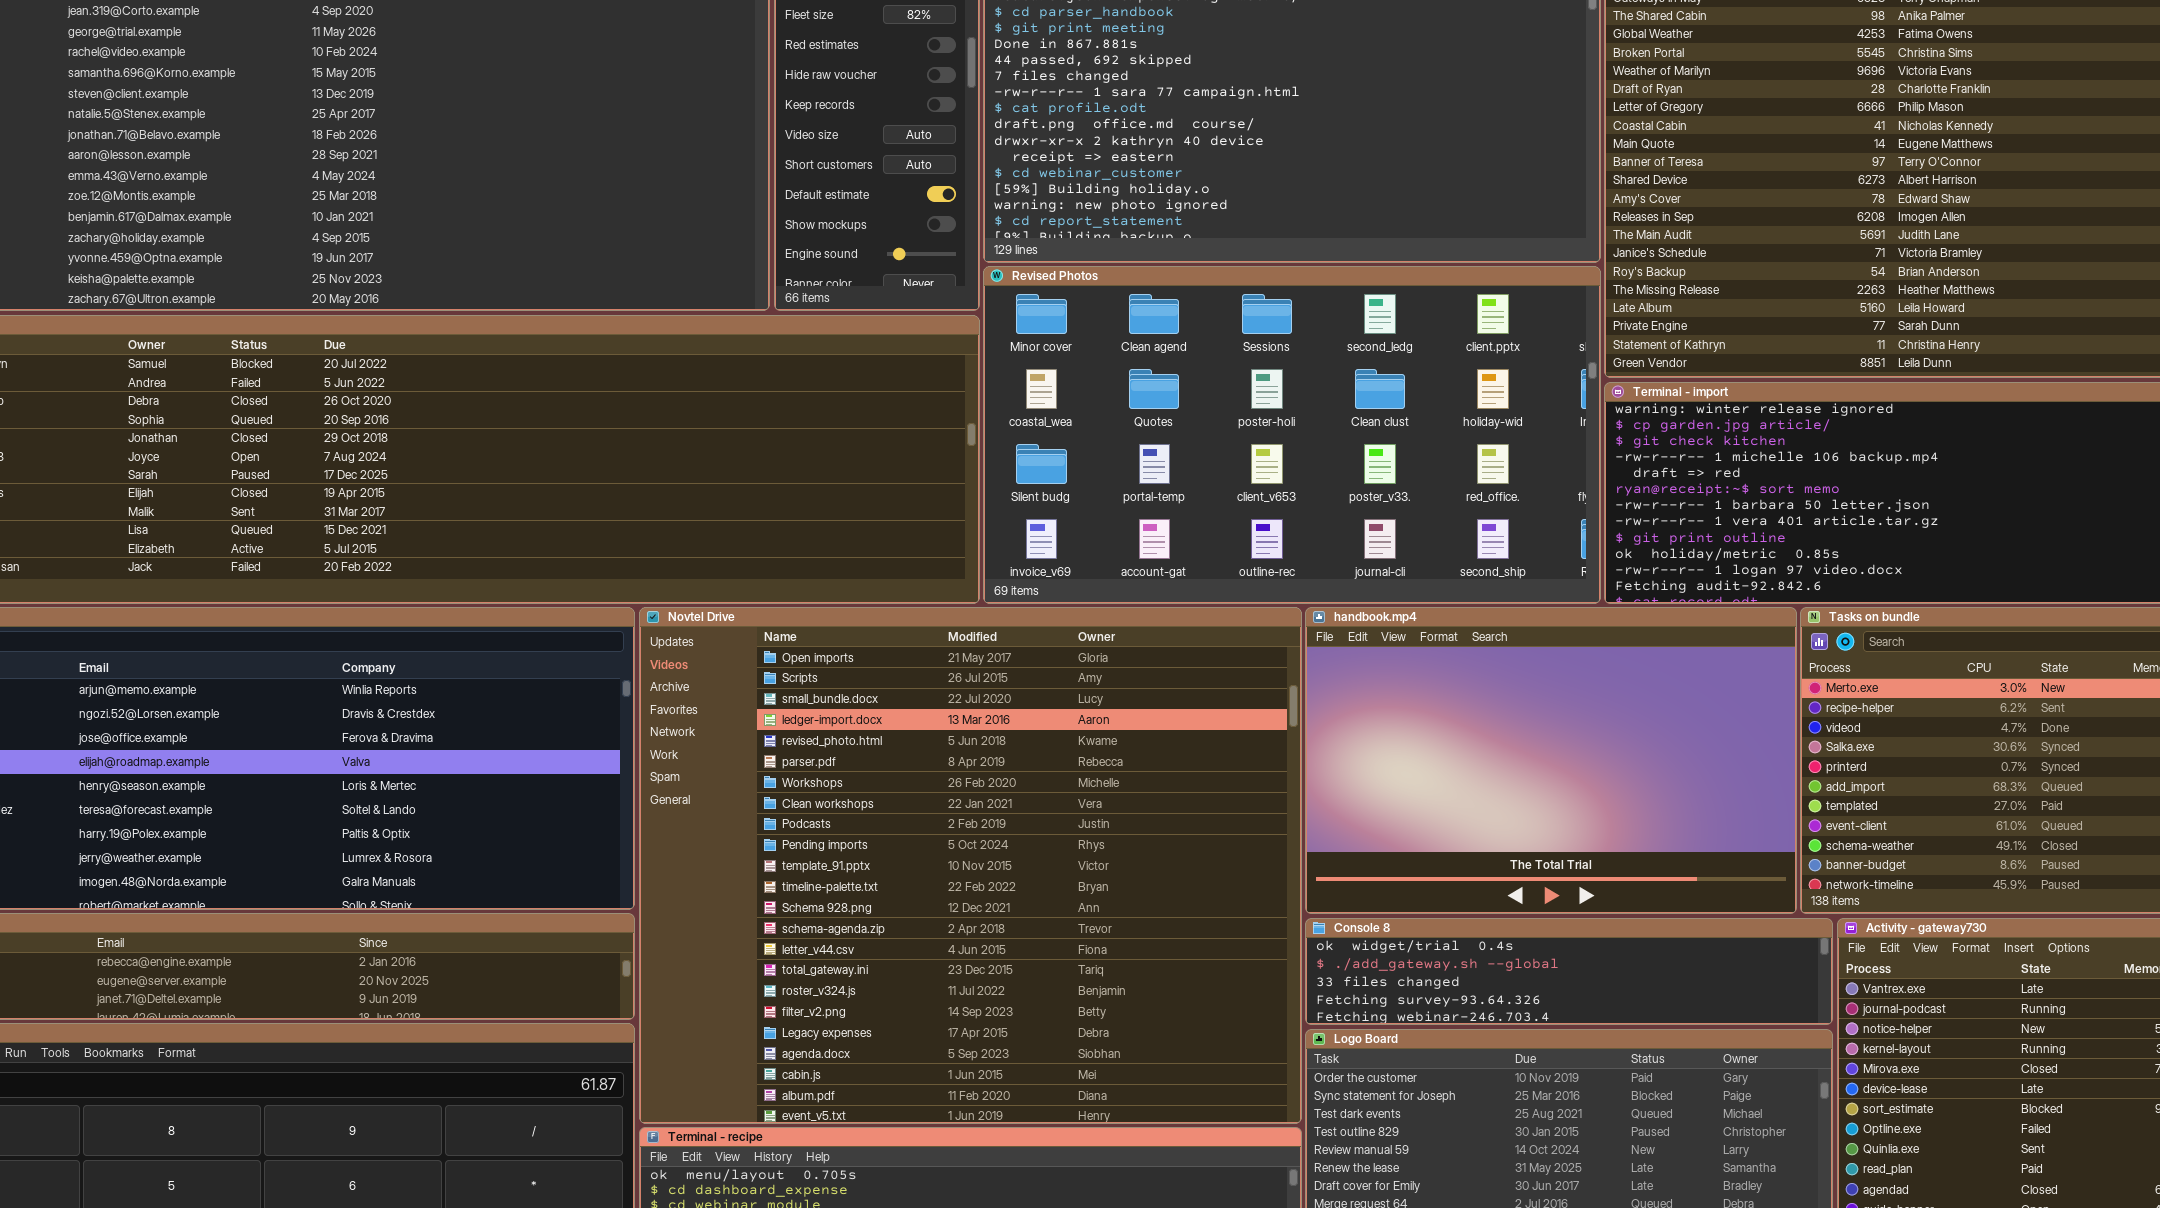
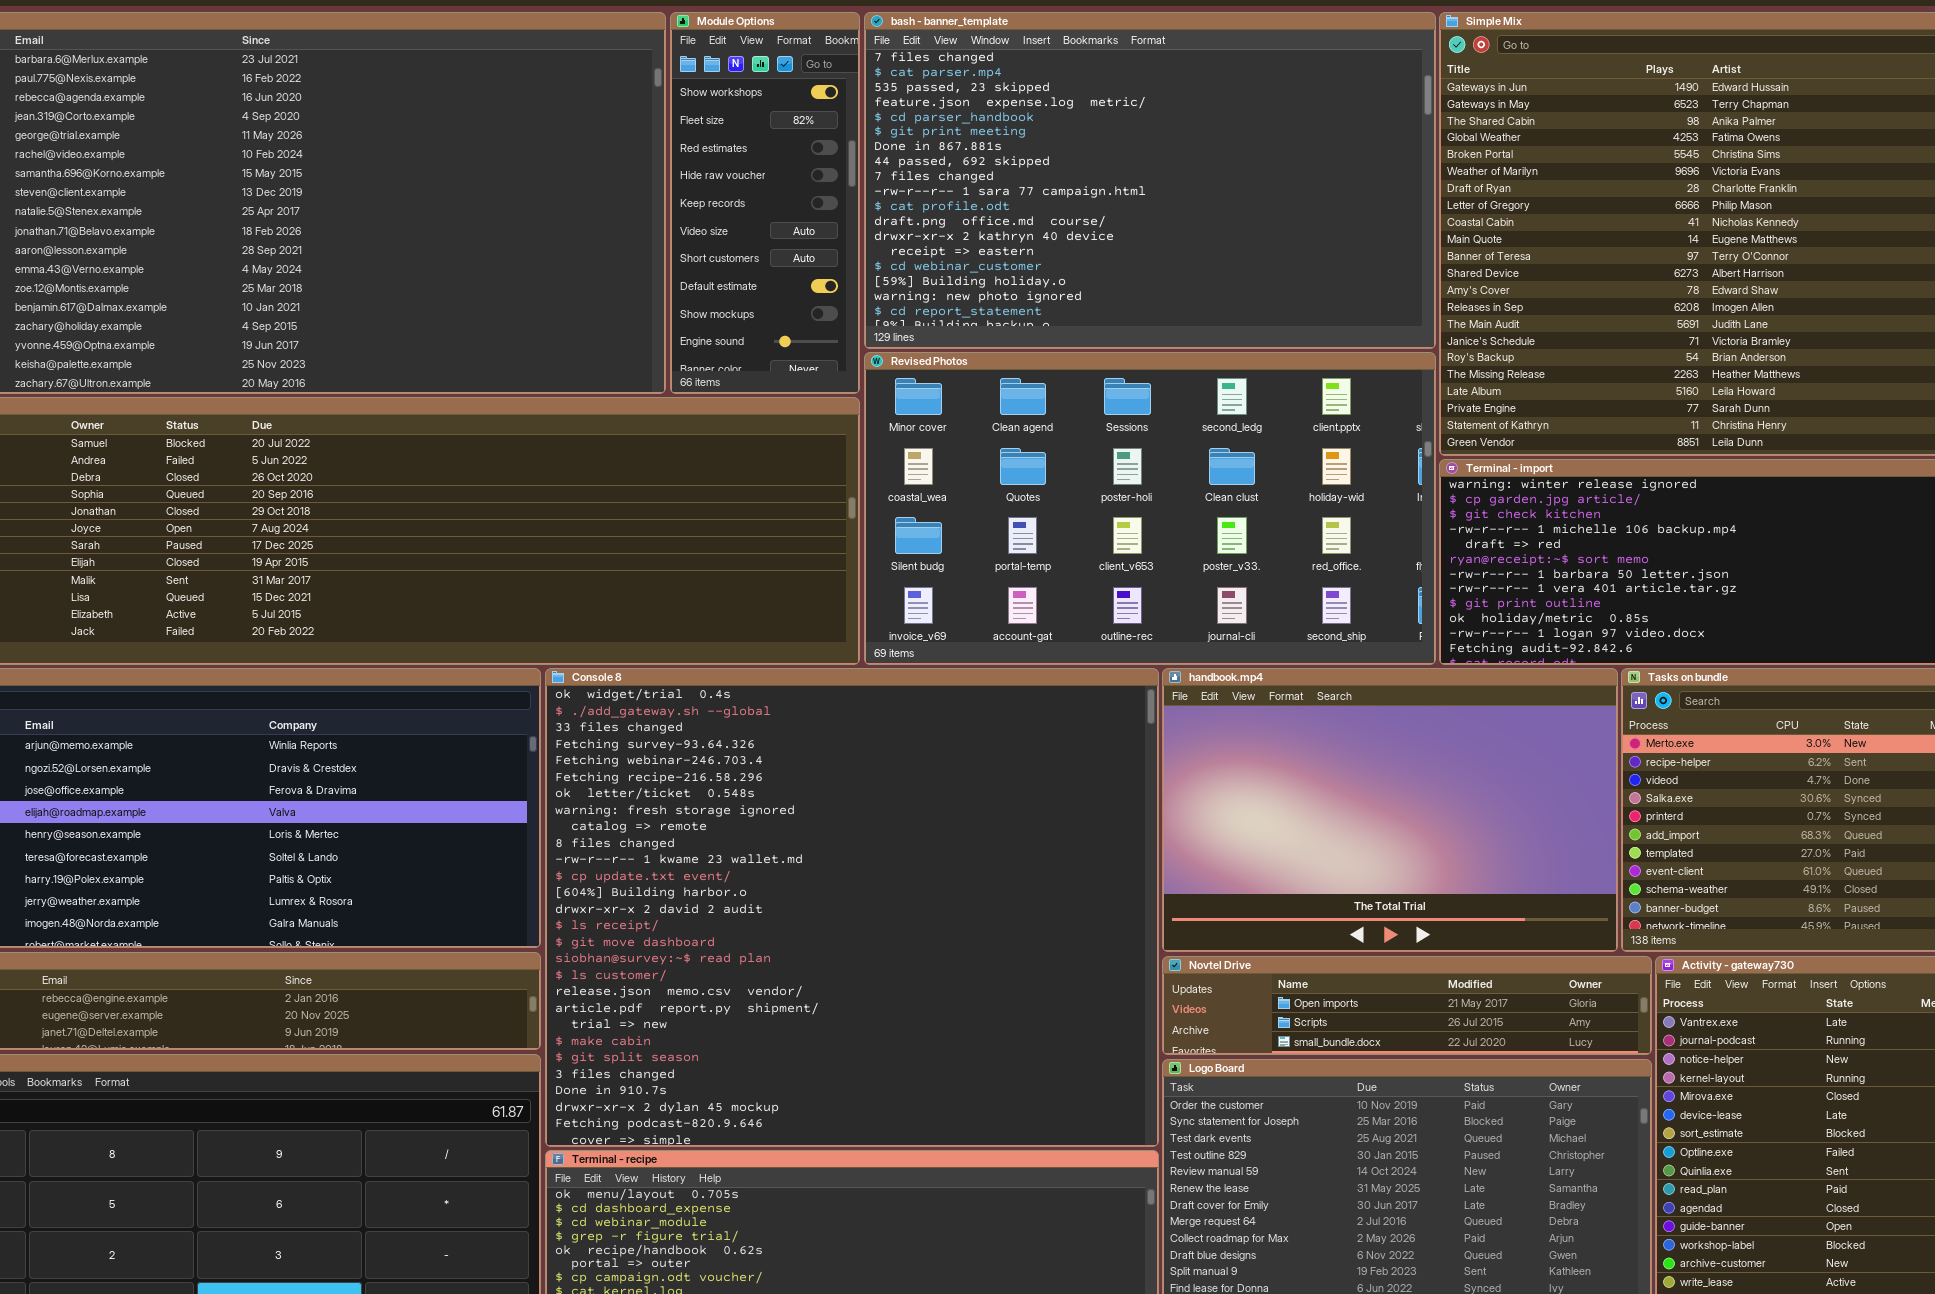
Novtel Drive: [639,607,1302,1124] -> [1162,956,1652,1055], moved, resized
Console 8: [1305,918,1833,1025] -> [545,668,1159,1147], moved, resized

